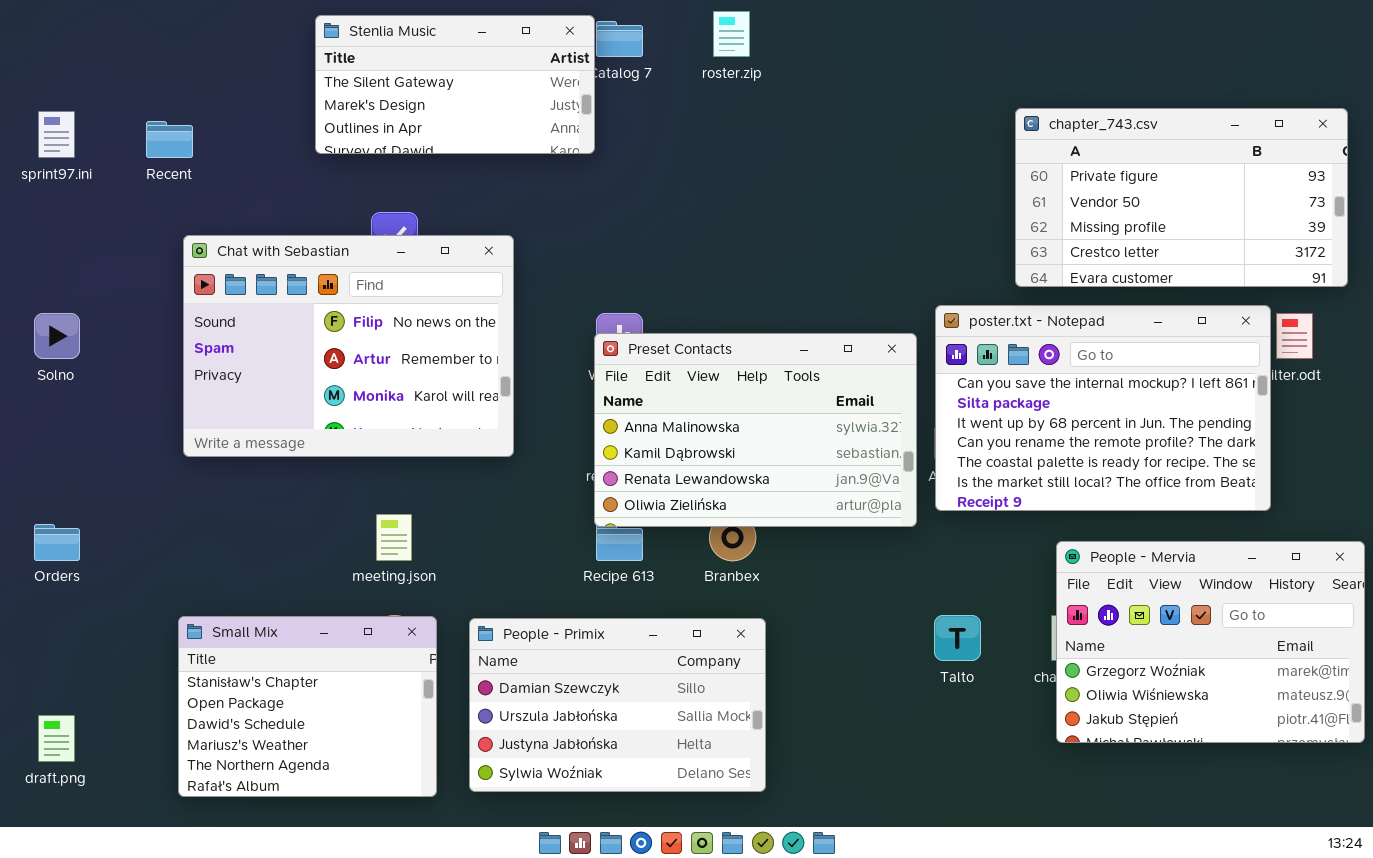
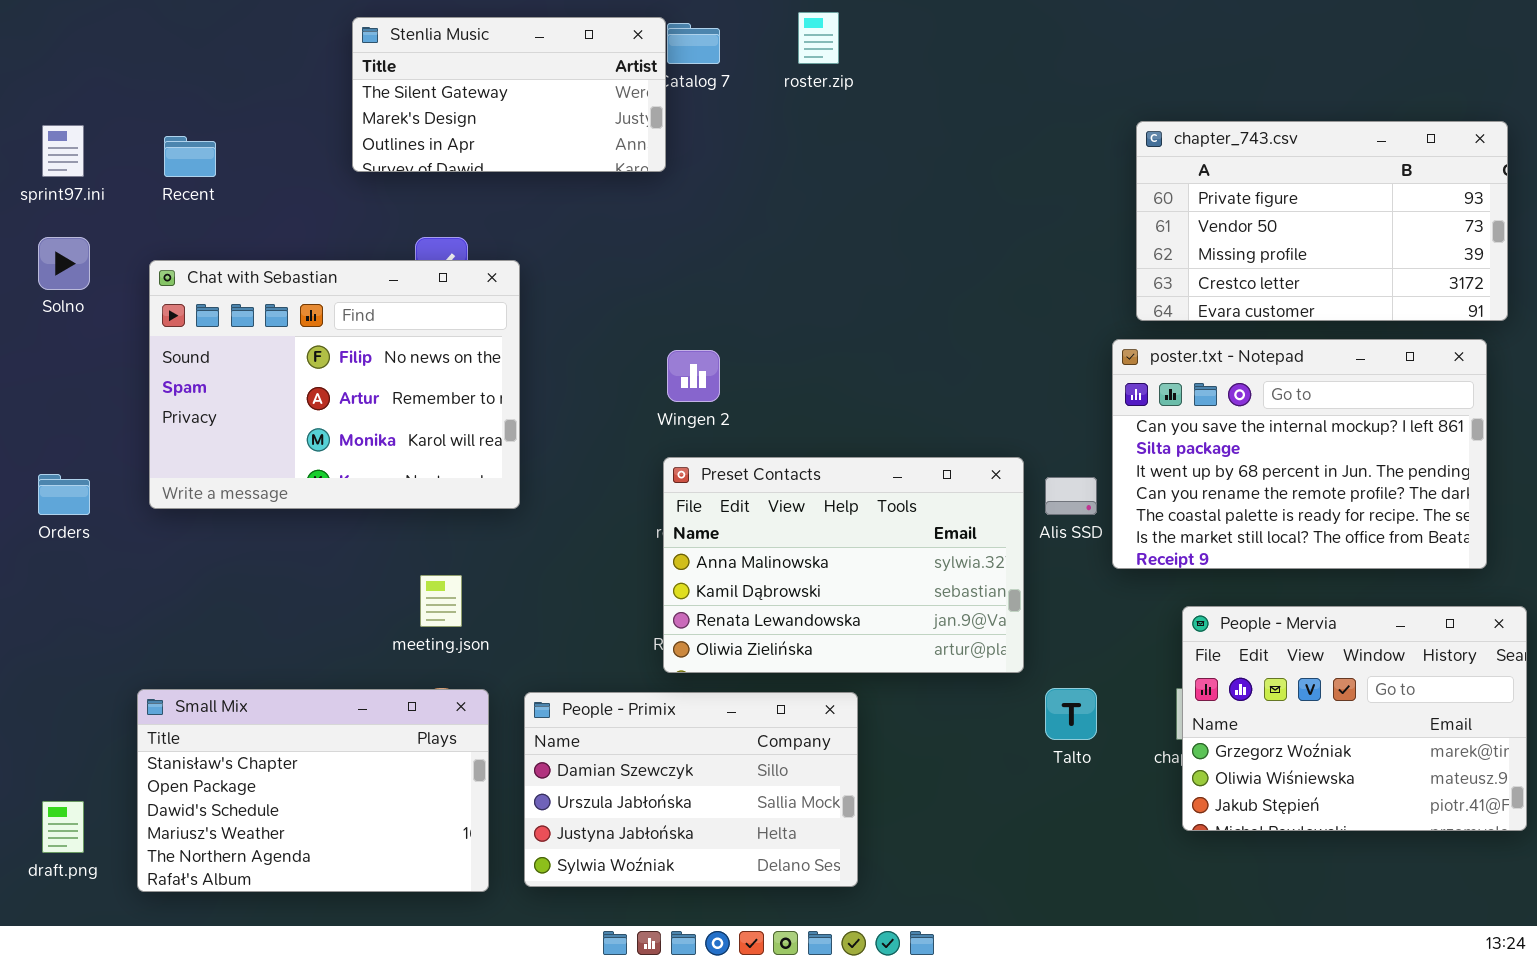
Chat with Sebastian: [183,235,514,457] -> [149,260,520,509], moved
poster.txt - Notepad: [935,305,1271,511] -> [1112,339,1487,569], moved
Solno: [34,313,80,359] -> [38,237,90,290], moved
Preset Contacts: [594,333,917,527] -> [663,457,1024,673], moved
Orders: [34,524,80,561] -> [38,474,90,515], moved
Small Mix: [178,616,437,797] -> [137,689,489,892], resized

